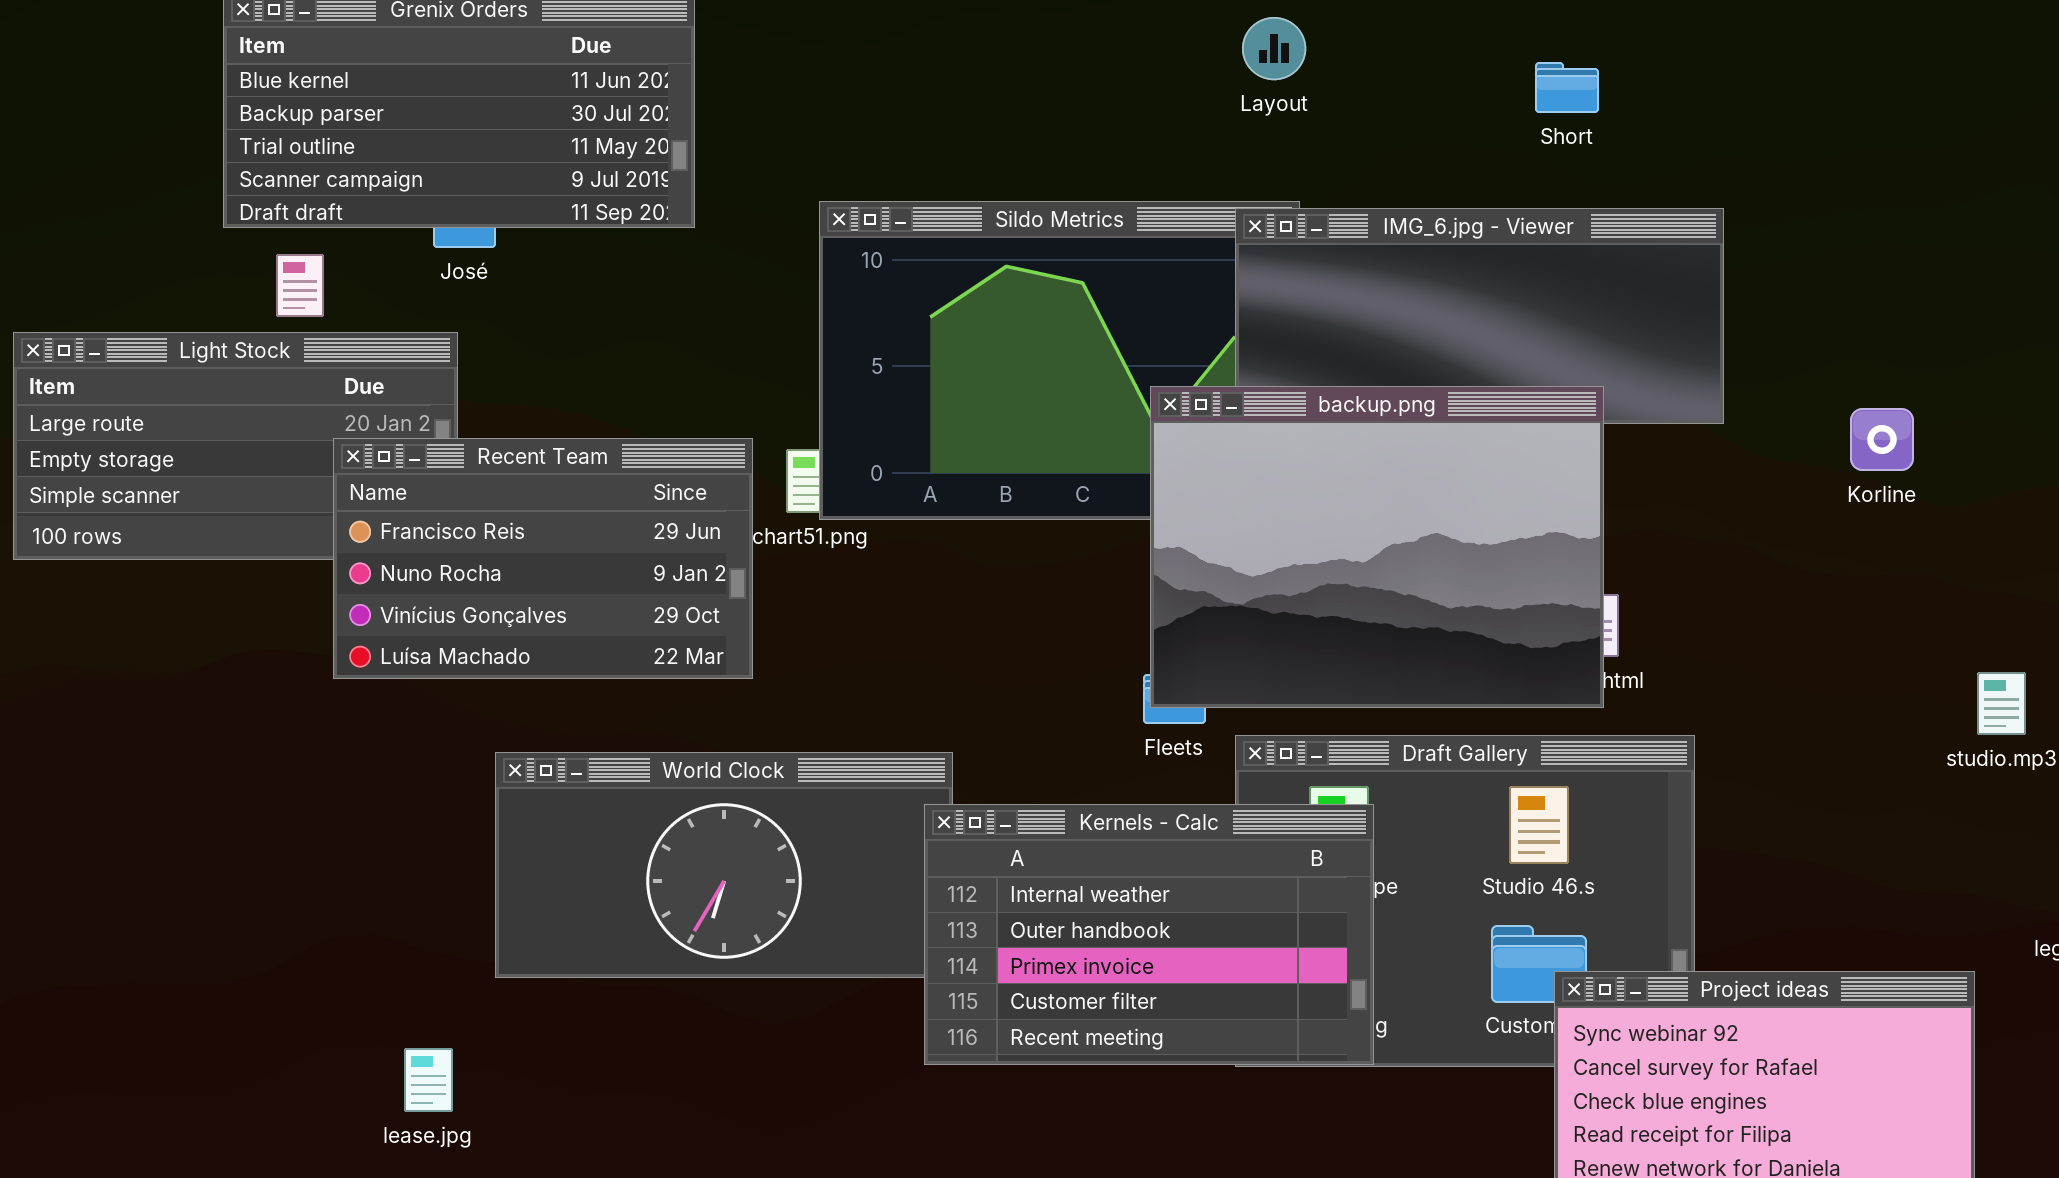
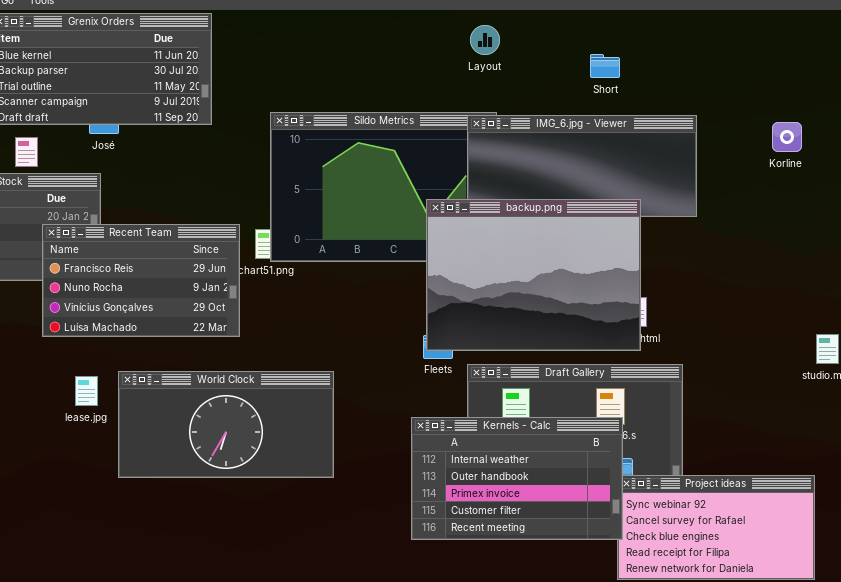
Short: [1535,62,1599,113] -> [590,54,620,78], moved
Korline: [1850,408,1914,471] -> [772,122,802,152], moved
Kernels - Calc: [924,804,1374,1065] -> [411,417,623,540], moved
lease.jpg: [404,1048,453,1112] -> [75,376,98,406], moved

